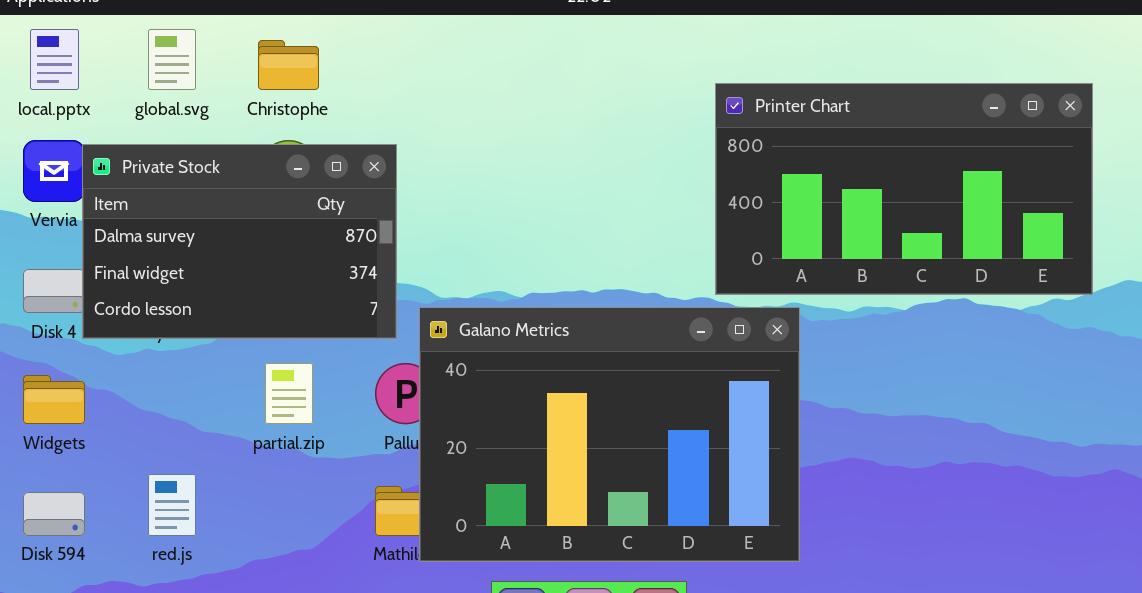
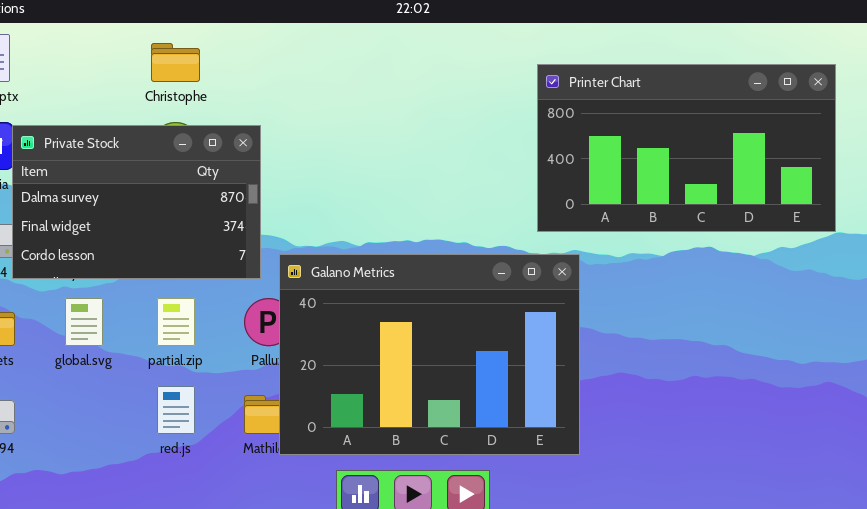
global.svg: [148,29,196,90] -> [65,298,103,346], moved
Printer Chart: [715,83,1093,295] -> [537,64,836,232], moved
red.js: [148,474,196,536] -> [157,386,195,434], moved

